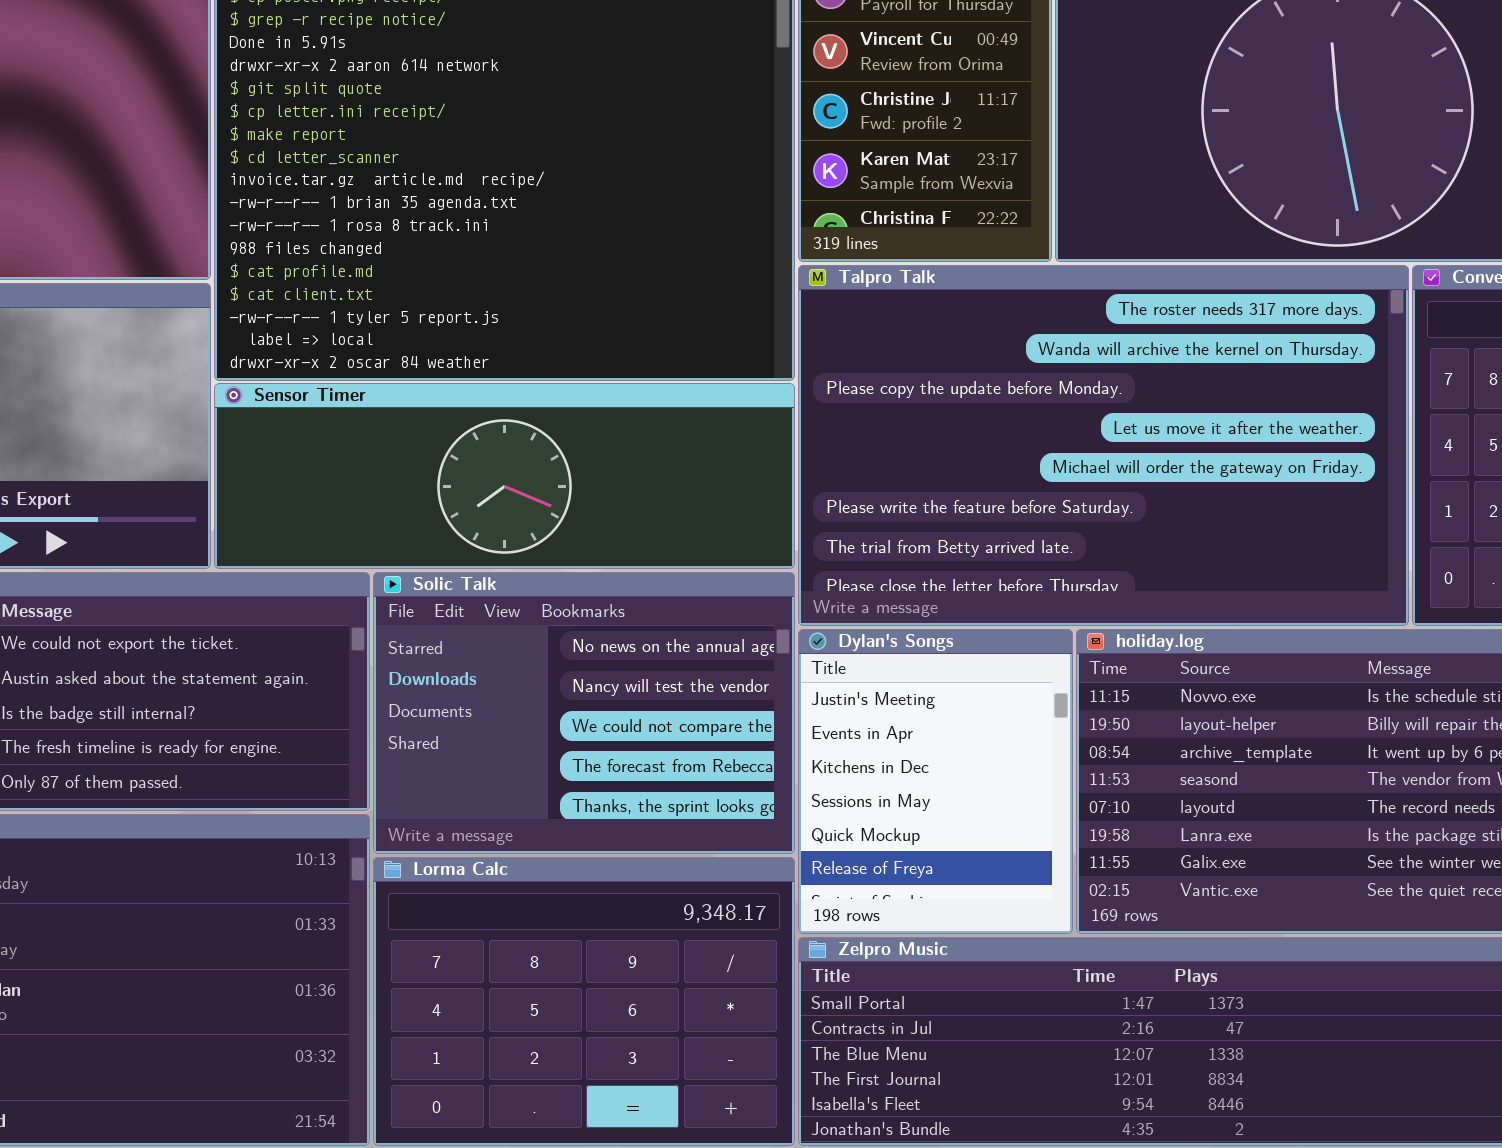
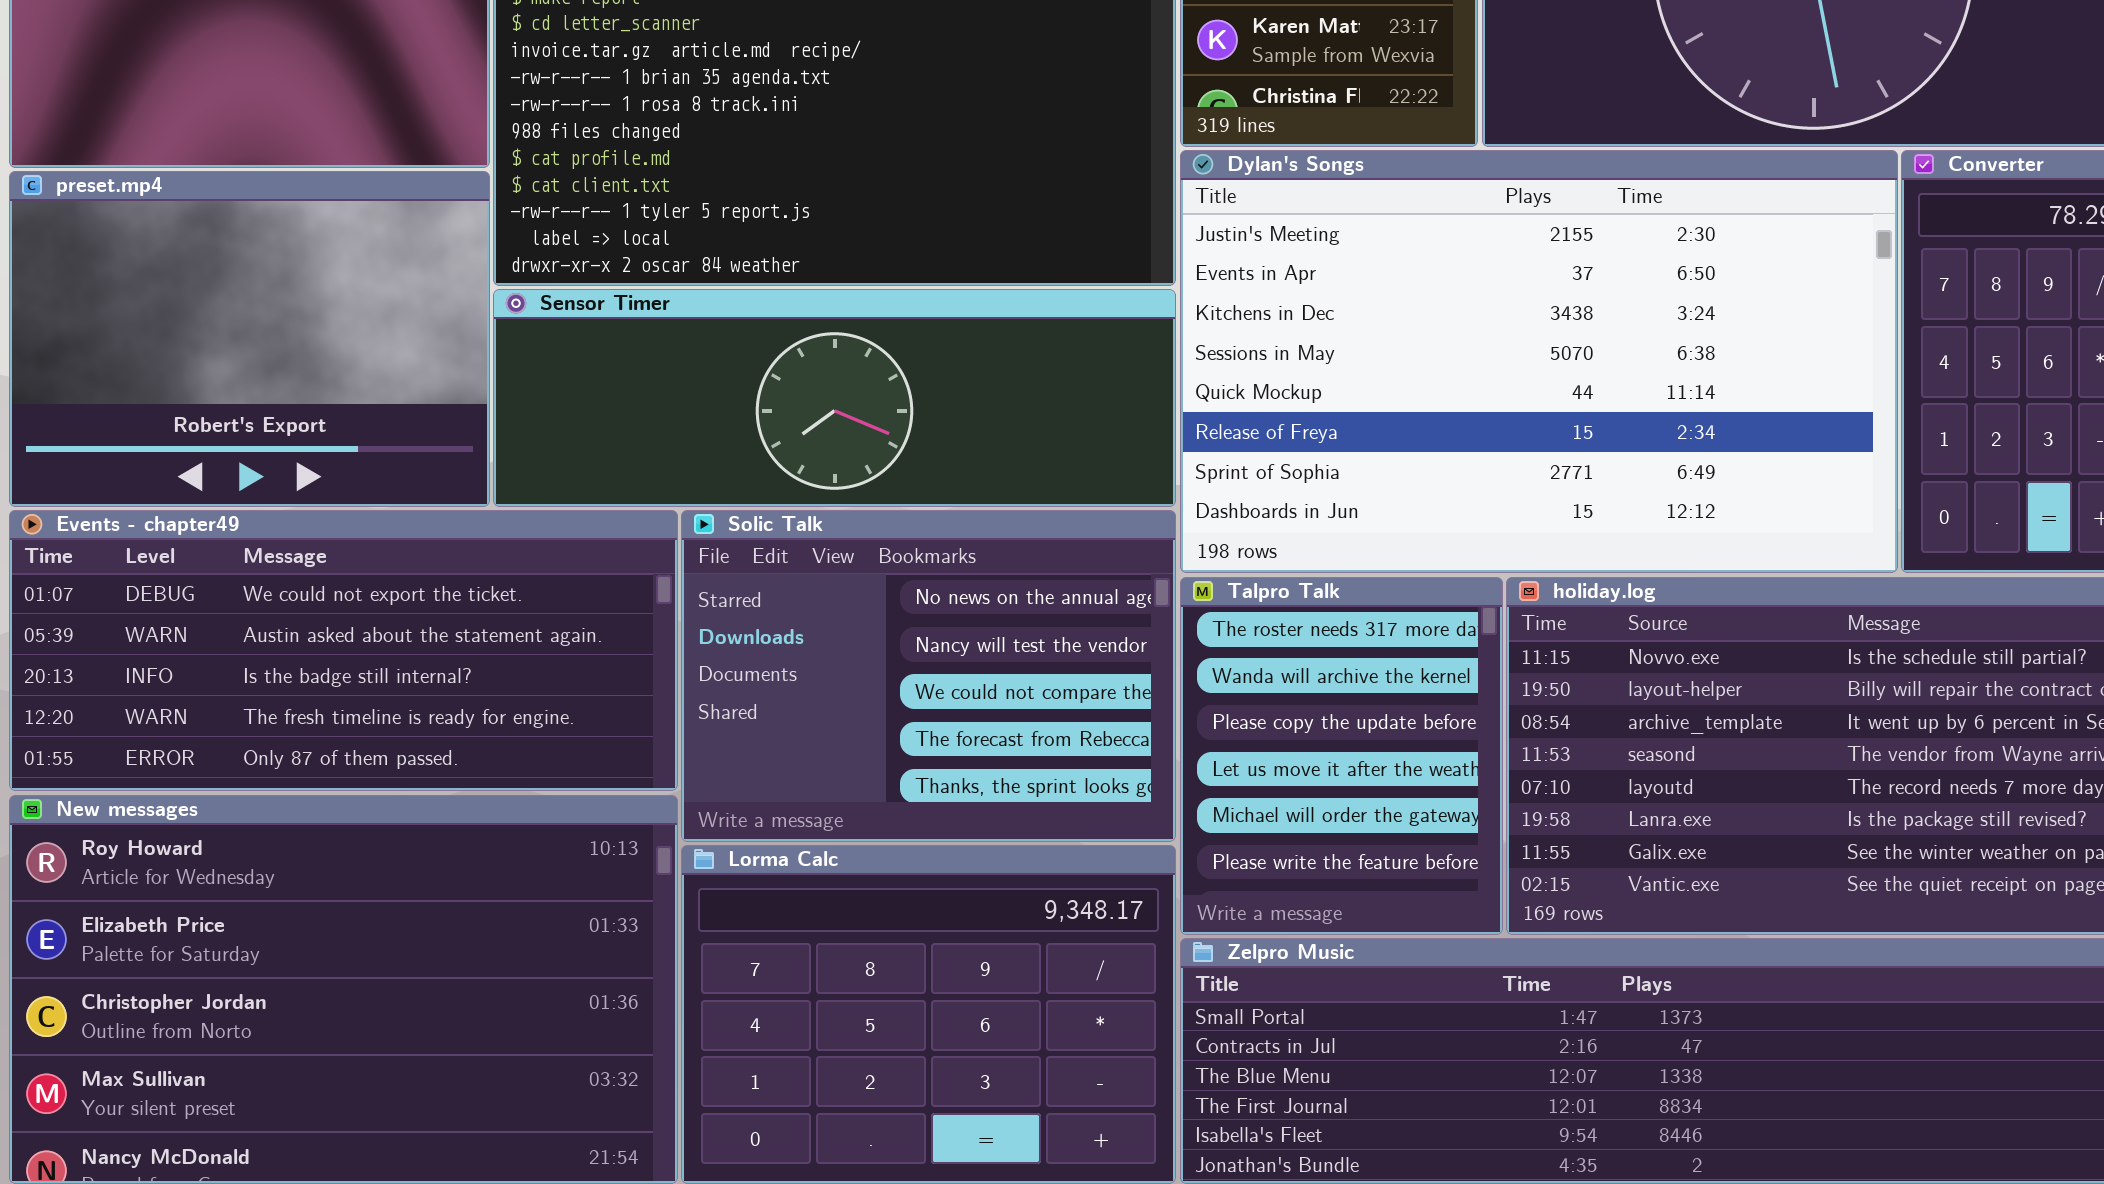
Talpro Talk: [798,265,1409,626] -> [1180,577,1503,935], moved, resized
Dylan's Songs: [798,629,1073,934] -> [1180,150,1898,573], moved, resized

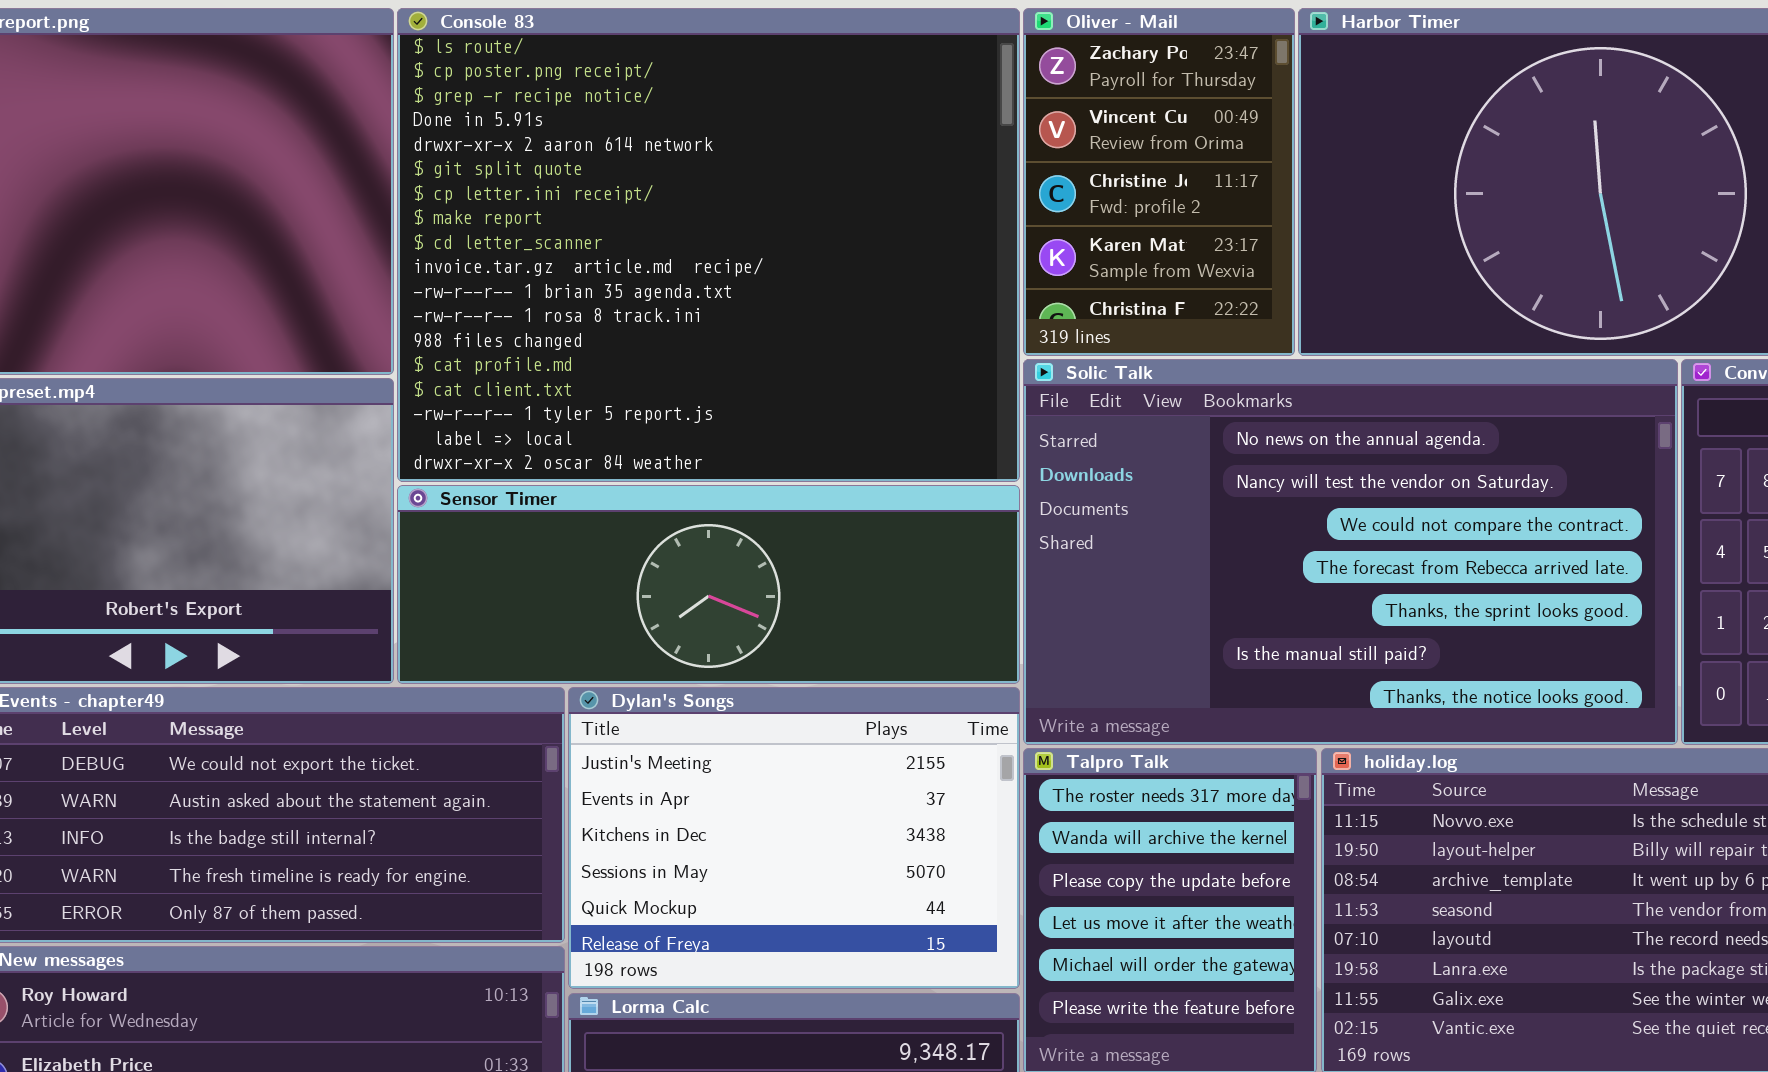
Dylan's Songs: [1180,150,1898,573] -> [568,687,1020,989], moved, resized
Solic Talk: [681,510,1176,842] -> [1023,359,1678,745], moved, resized

